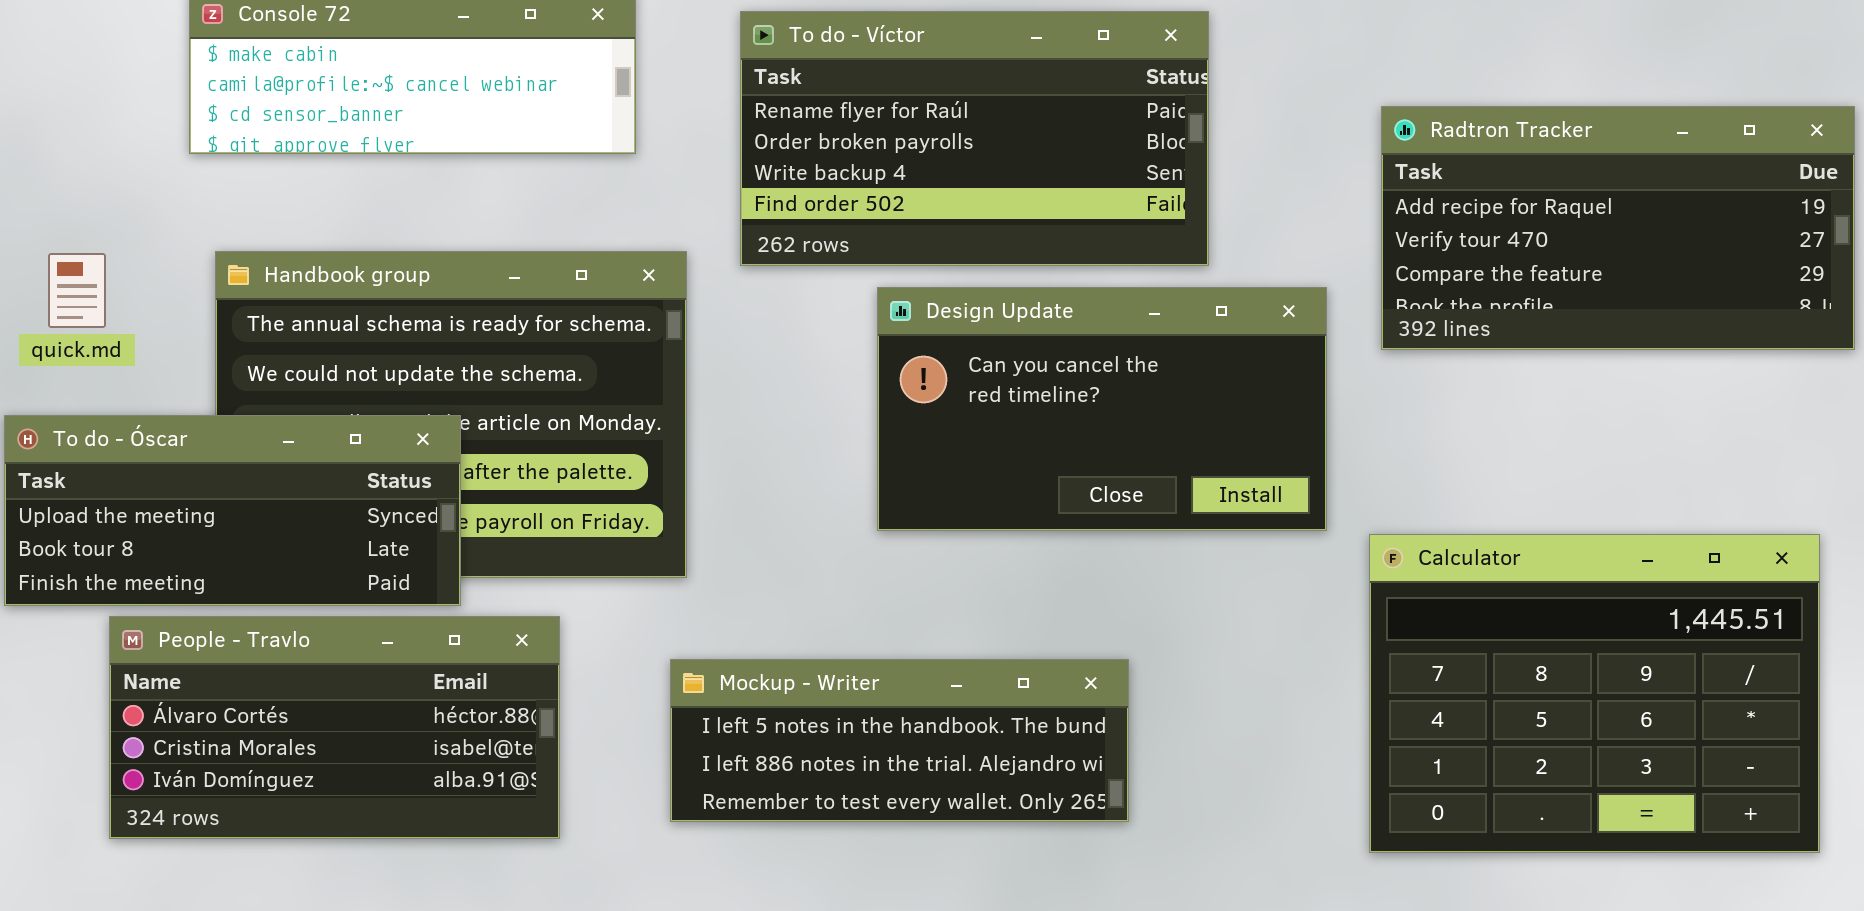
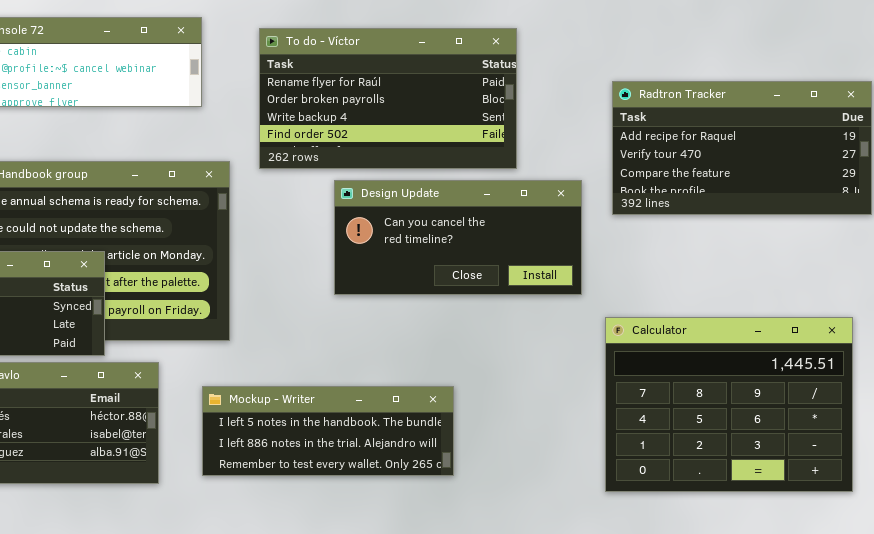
Design Update: [877,287,1327,531] -> [334,180,582,295], resized
Mockup - Writer: [670,659,1129,822] -> [202,386,454,476], moved

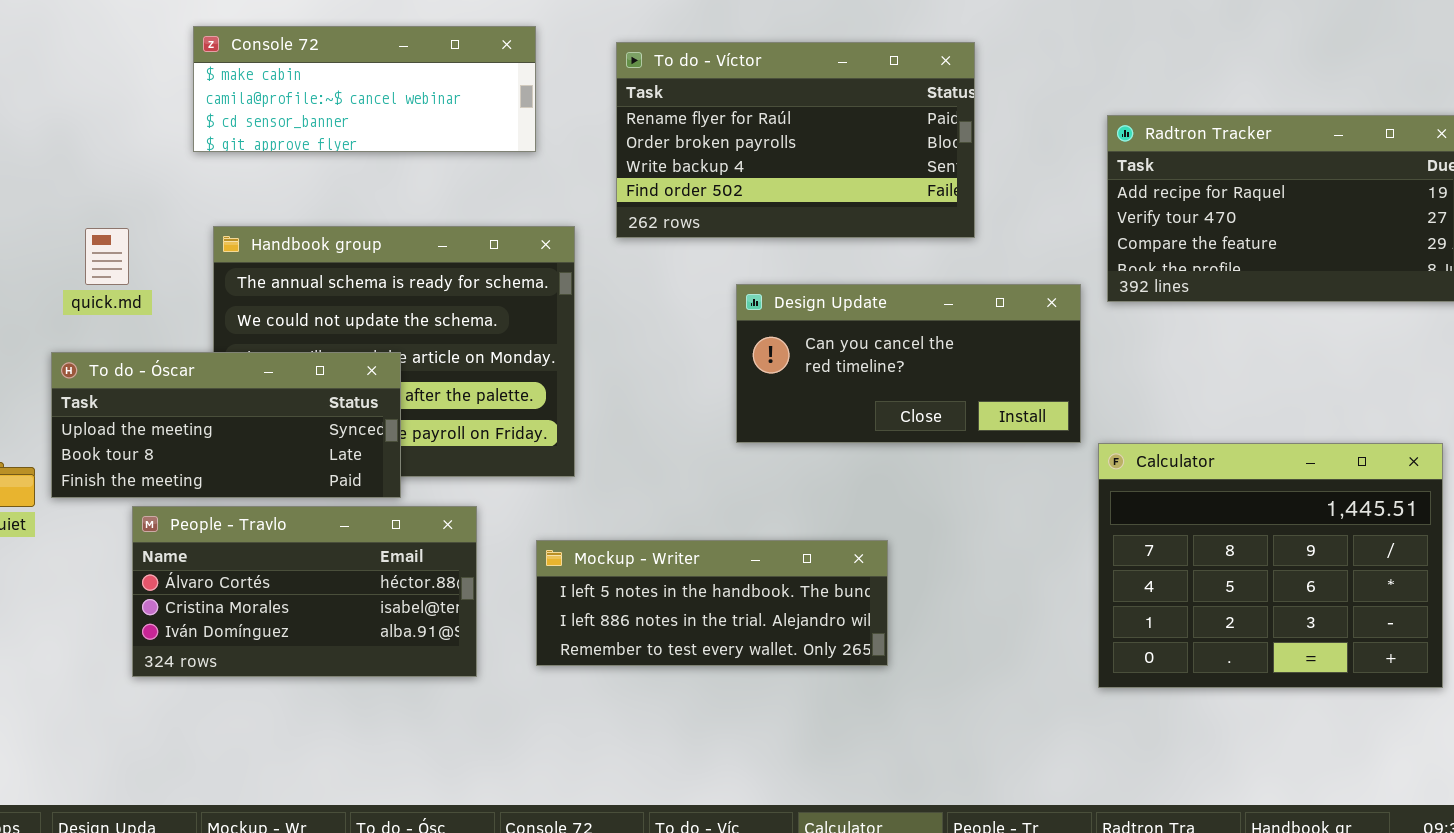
Design Update: [334,180,582,295] -> [736,284,1081,443], moved

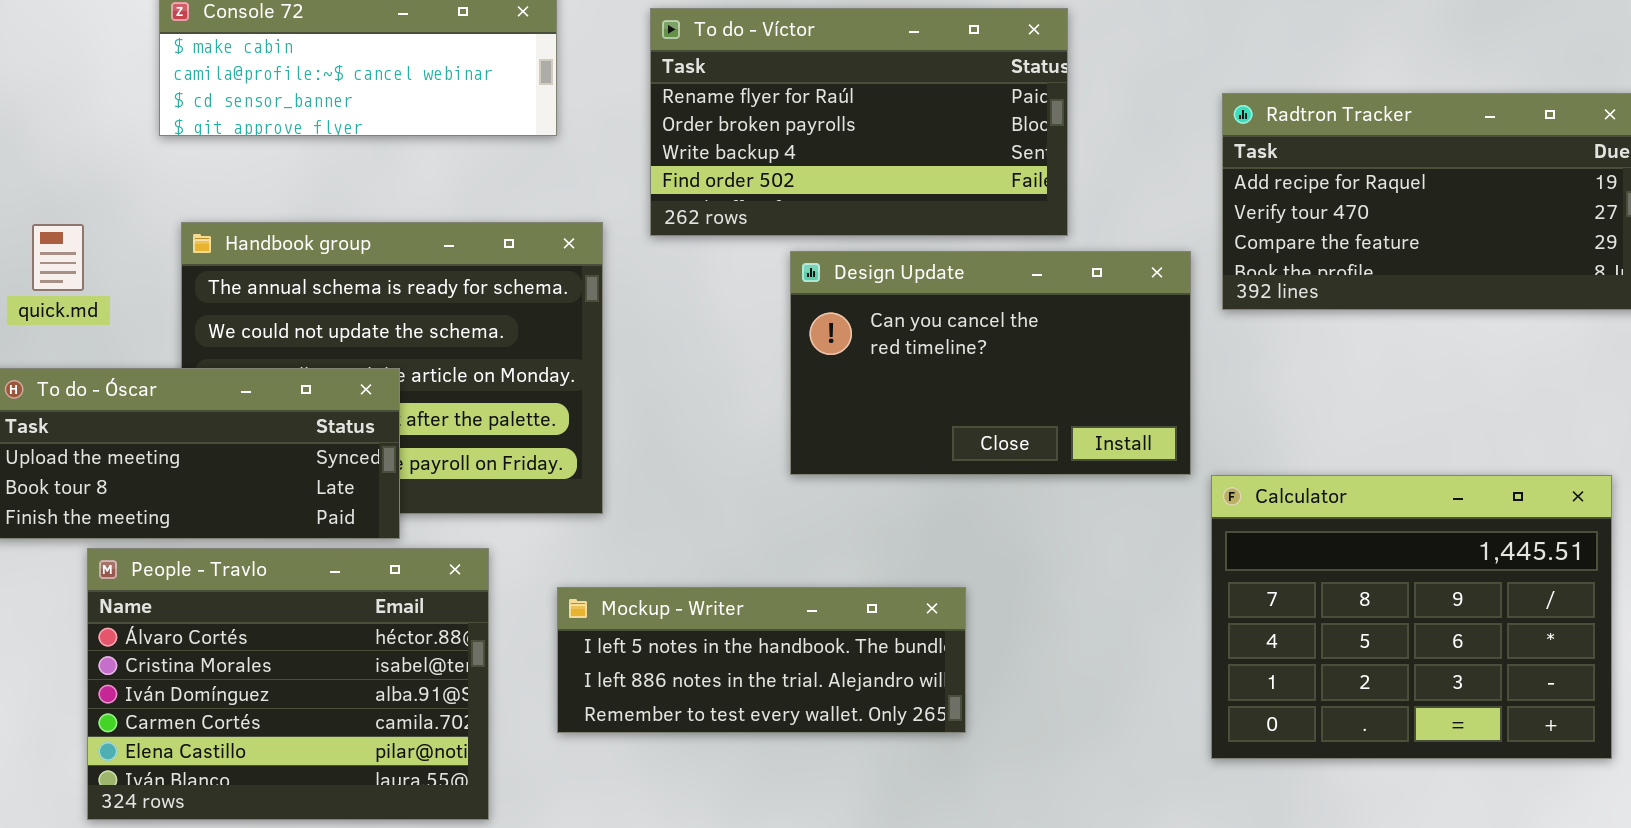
Design Update: [736,284,1081,443] -> [790,251,1191,475], resized
People - Travlo: [132,506,477,677] -> [87,548,489,820], resized

